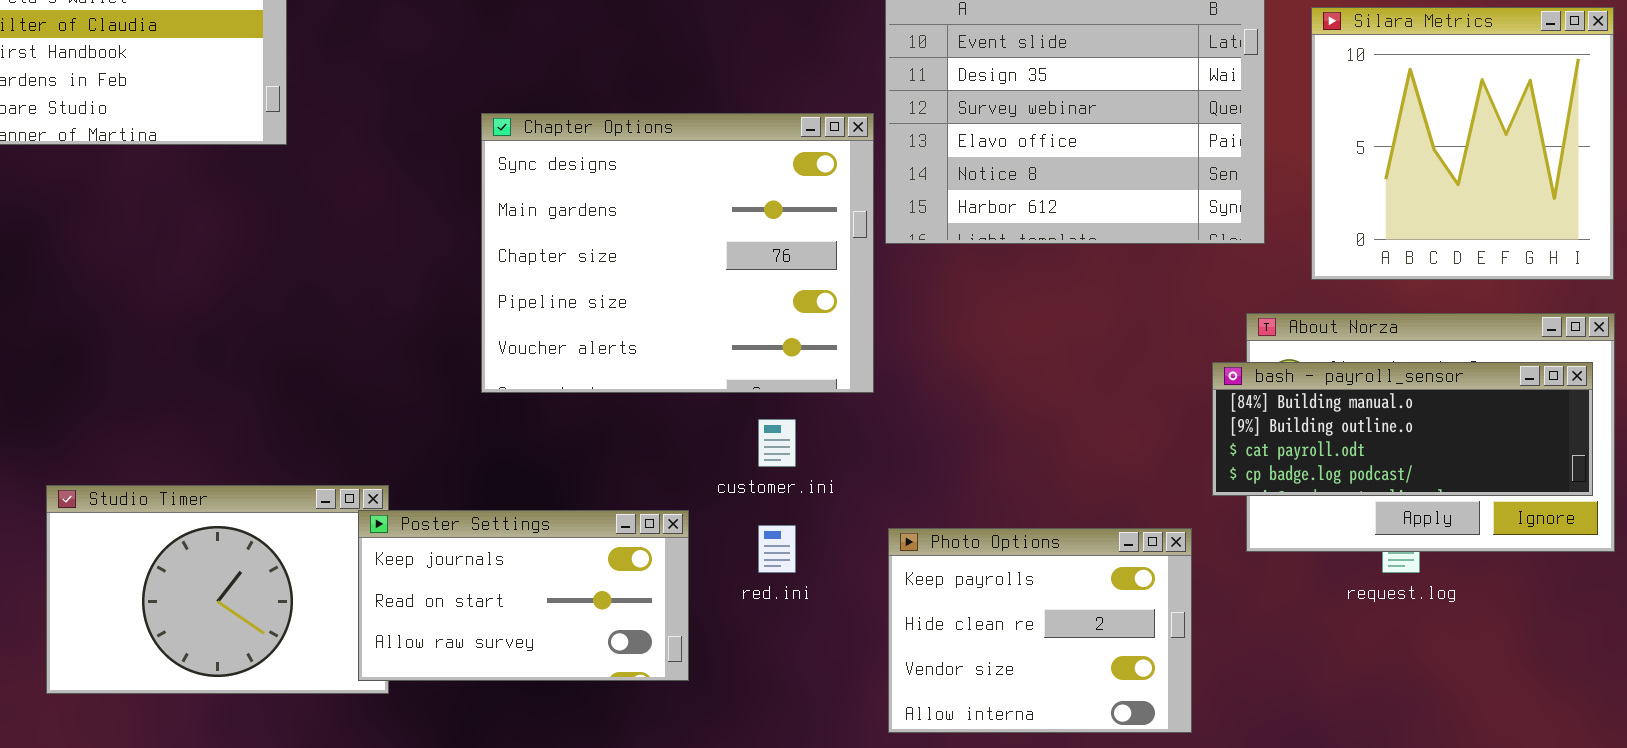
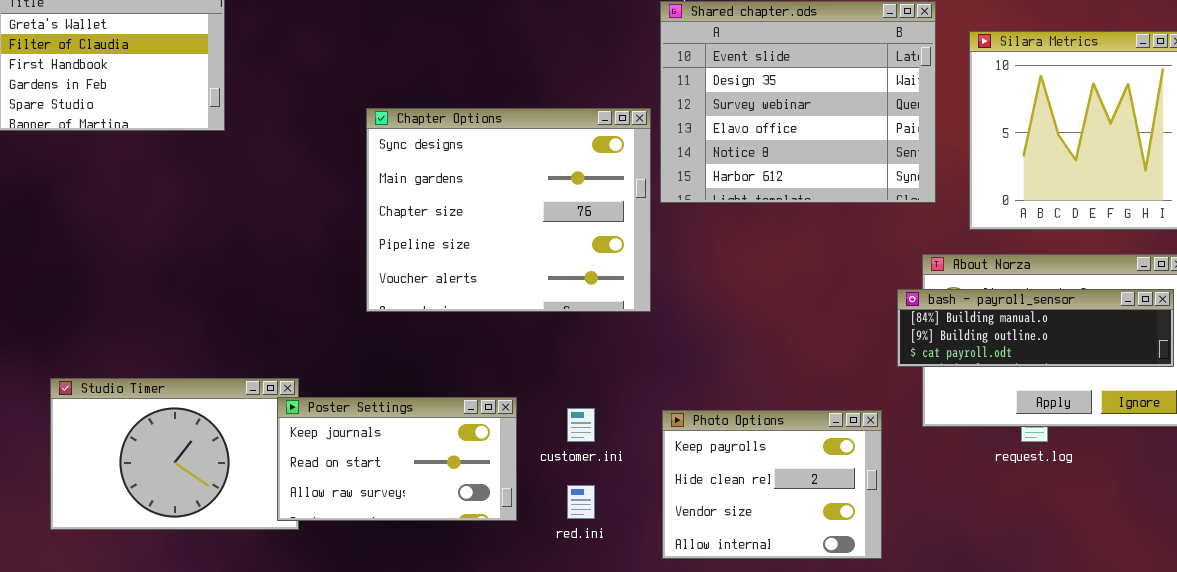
bash - payroll_sensor: [1212,362,1593,496] -> [897,289,1174,367], resized
customer.ini: [758,419,796,467] -> [567,408,595,442], moved
red.ini: [758,525,796,573] -> [567,485,595,519], moved

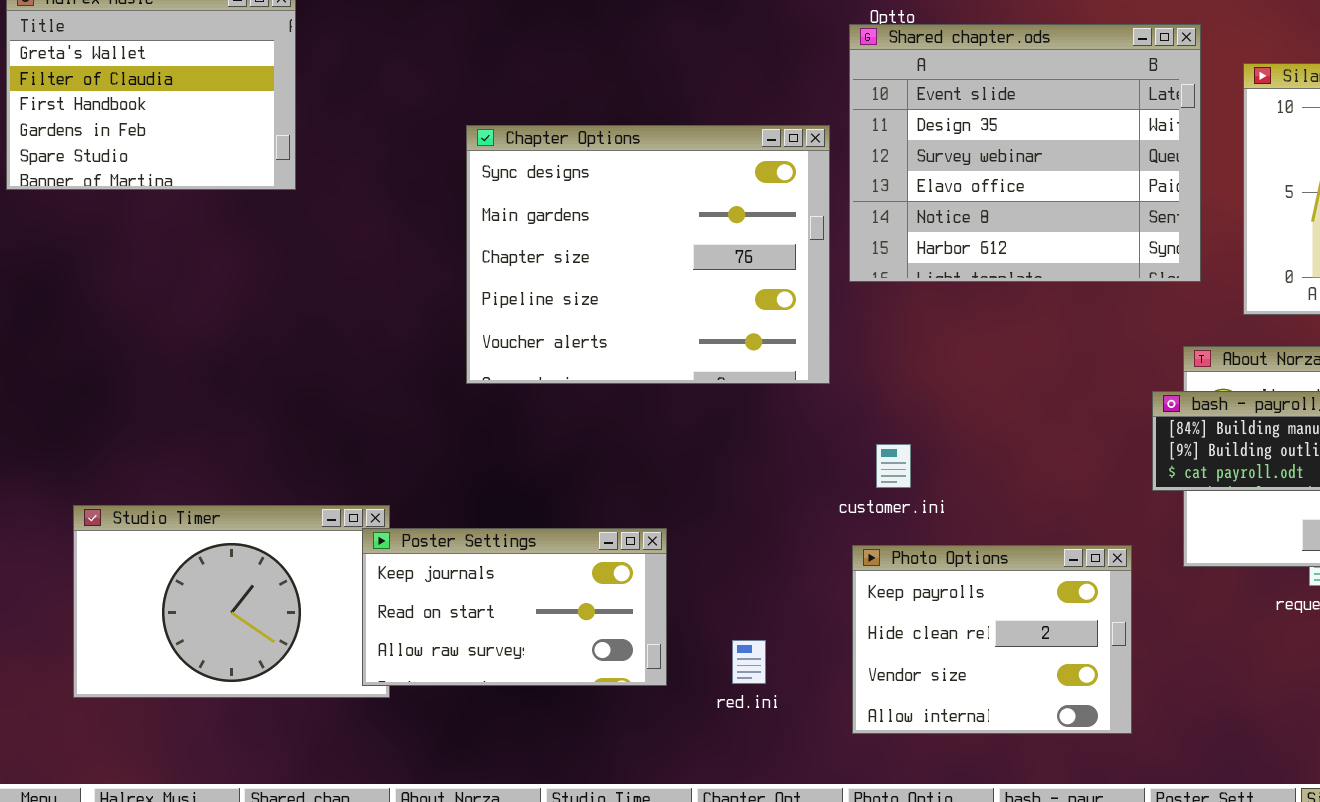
Chapter Options: [366,108,651,312] -> [466,125,830,384], moved
customer.ini: [567,408,595,442] -> [876,444,911,488], moved

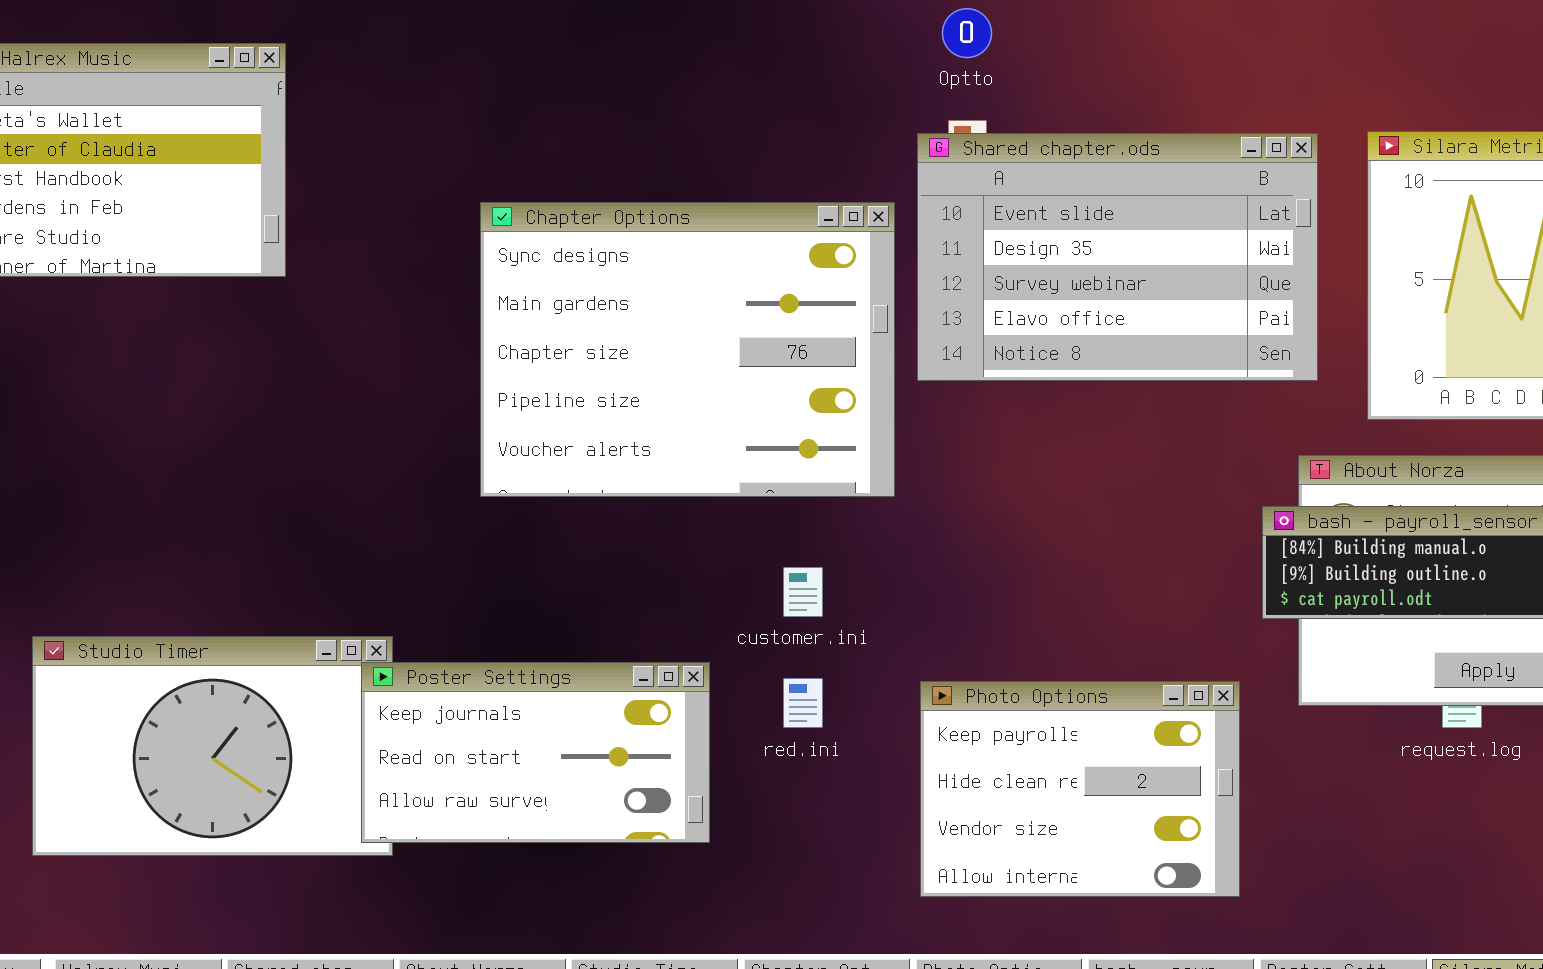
Shared chapter.ods: [849,24,1201,282] -> [917,133,1318,381], resized
customer.ini: [876,444,911,488] -> [783,567,823,617], moved
red.ini: [732,640,766,684] -> [783,678,823,728], moved

